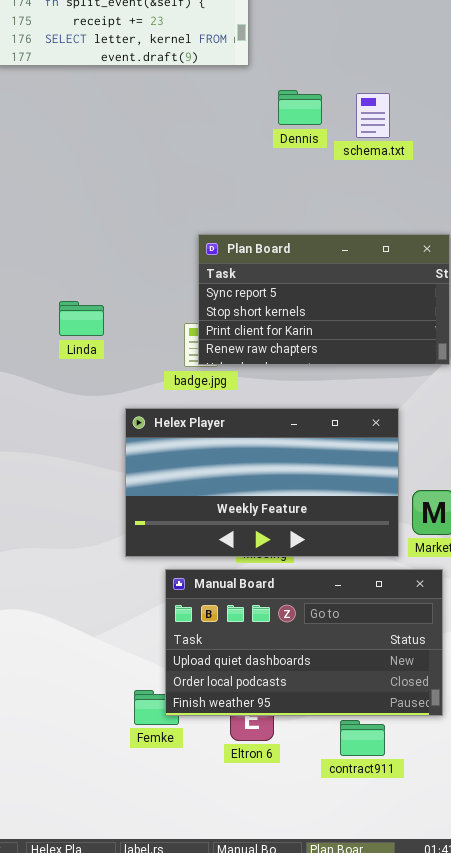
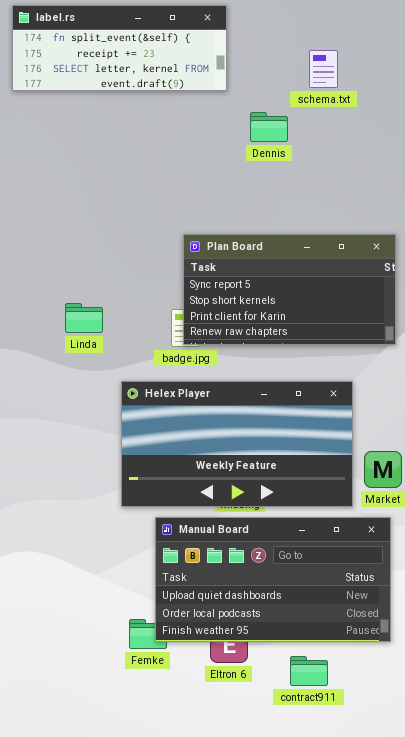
schema.txt: [356,93,390,138] -> [309,50,338,88], moved
Linda: [59,301,104,336] -> [65,303,103,333], moved
contract911: [340,720,385,756] -> [290,656,328,686], moved

